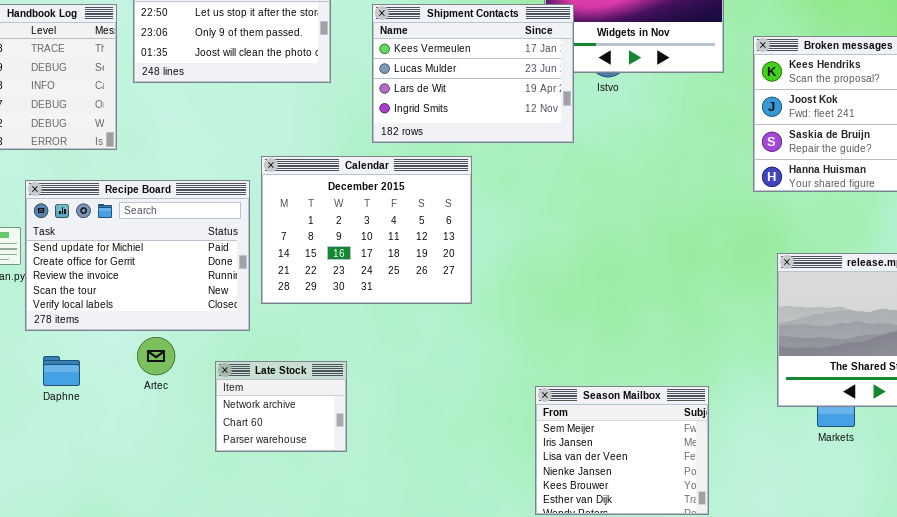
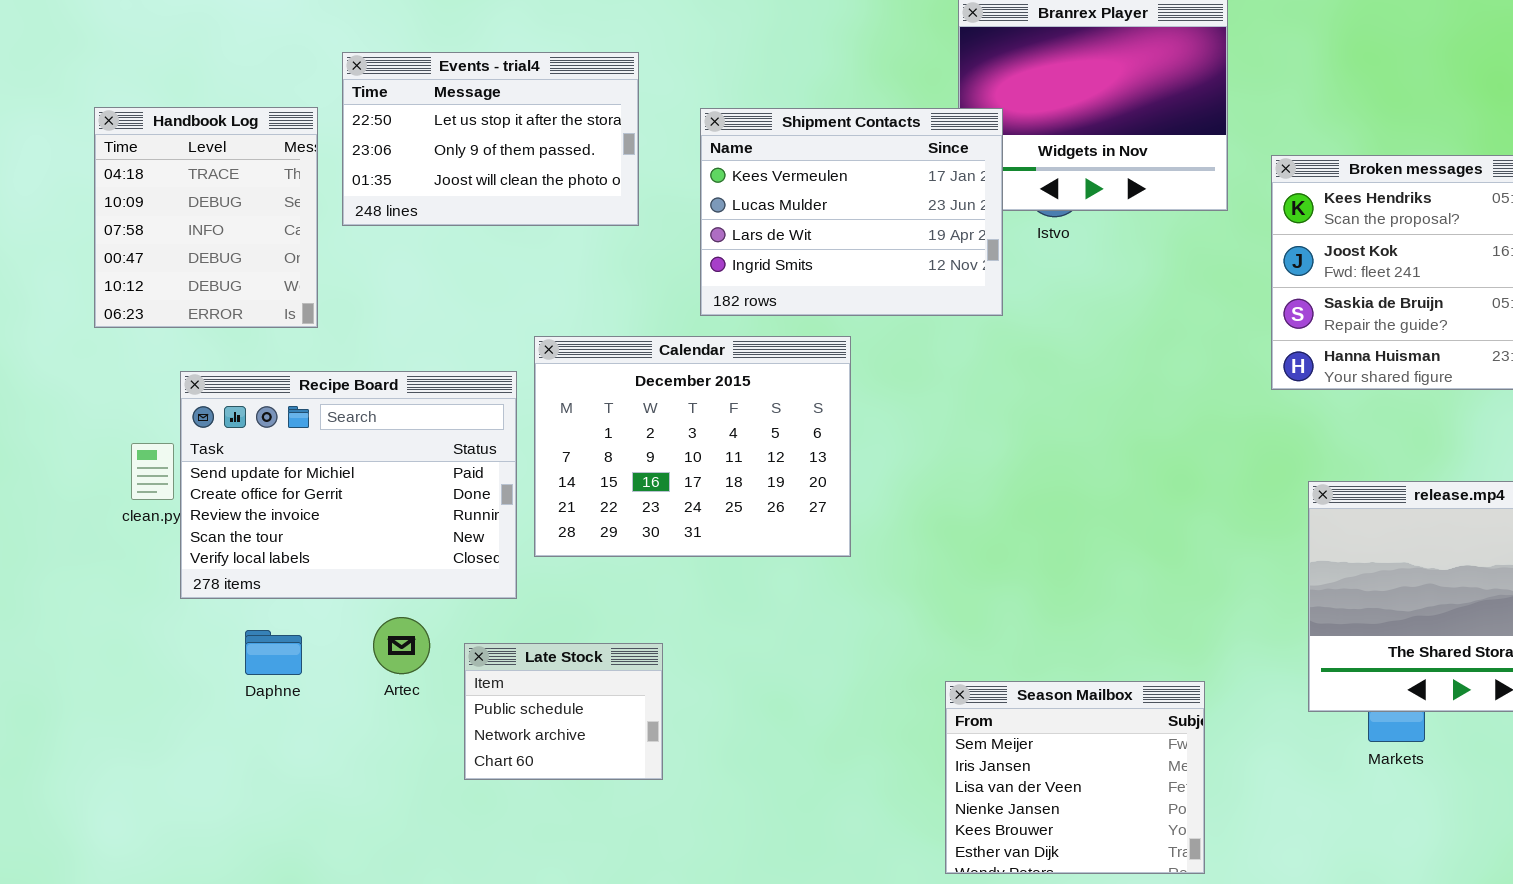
Artec: [137,337,175,375] -> [373,617,430,674], moved
Daphne: [43,356,80,386] -> [245,630,302,675], moved
Late Stock: [215,361,347,452] -> [464,643,663,780], scrolled up 1 row

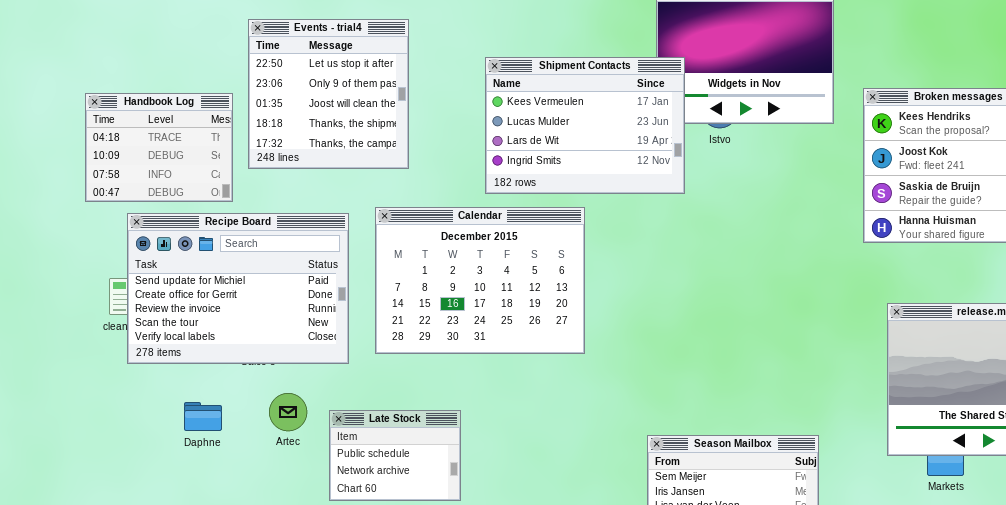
Events - trial4: [342,52,639,226] -> [248,19,409,169], resized
Handbook Log: [94,107,318,328] -> [85,93,233,202], resized
Recipe Board: [180,371,517,599] -> [127,213,349,364], moved

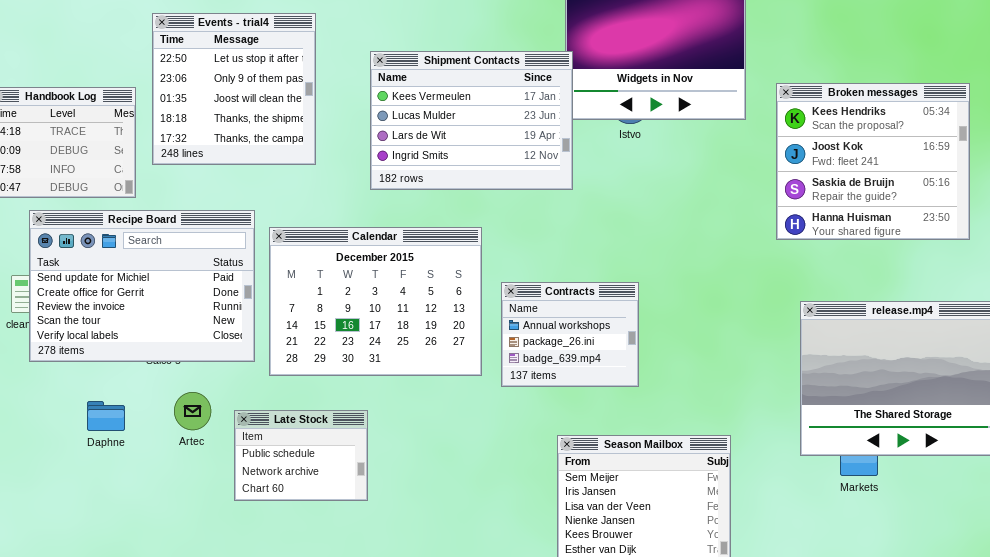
Shipment Contacts: [485,57,685,194] -> [370,51,573,190], moved
Calendar: [375,207,585,354] -> [269,227,482,376], moved
Contracts: none -> [501,282,639,387], opened

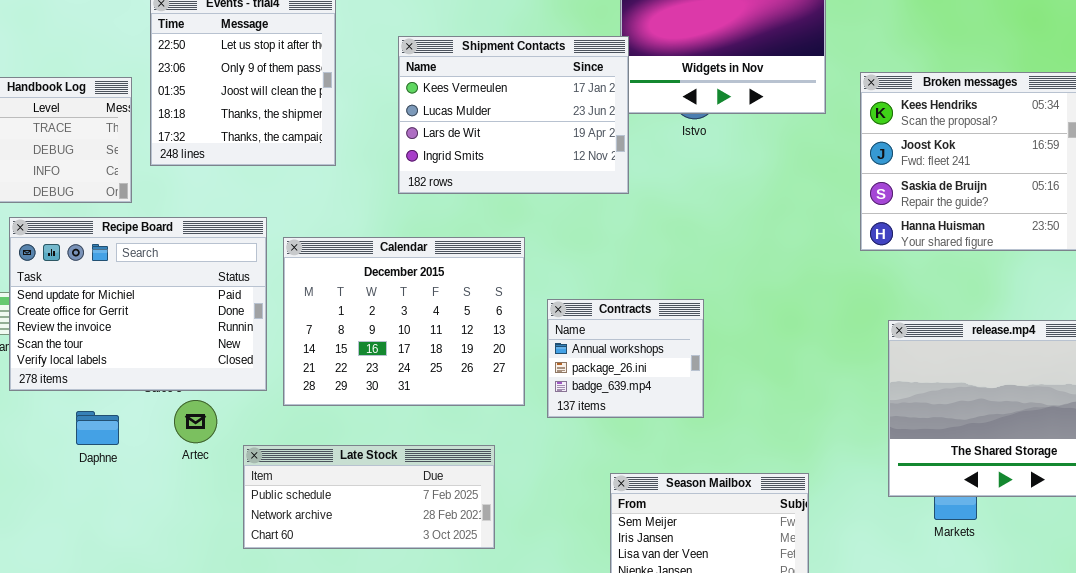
Artec: [174,392,211,430] -> [174,400,217,443], moved
Daphne: [87,401,125,431] -> [76,411,119,445], moved
Late Stock: [234,410,368,501] -> [243,445,495,549], resized

